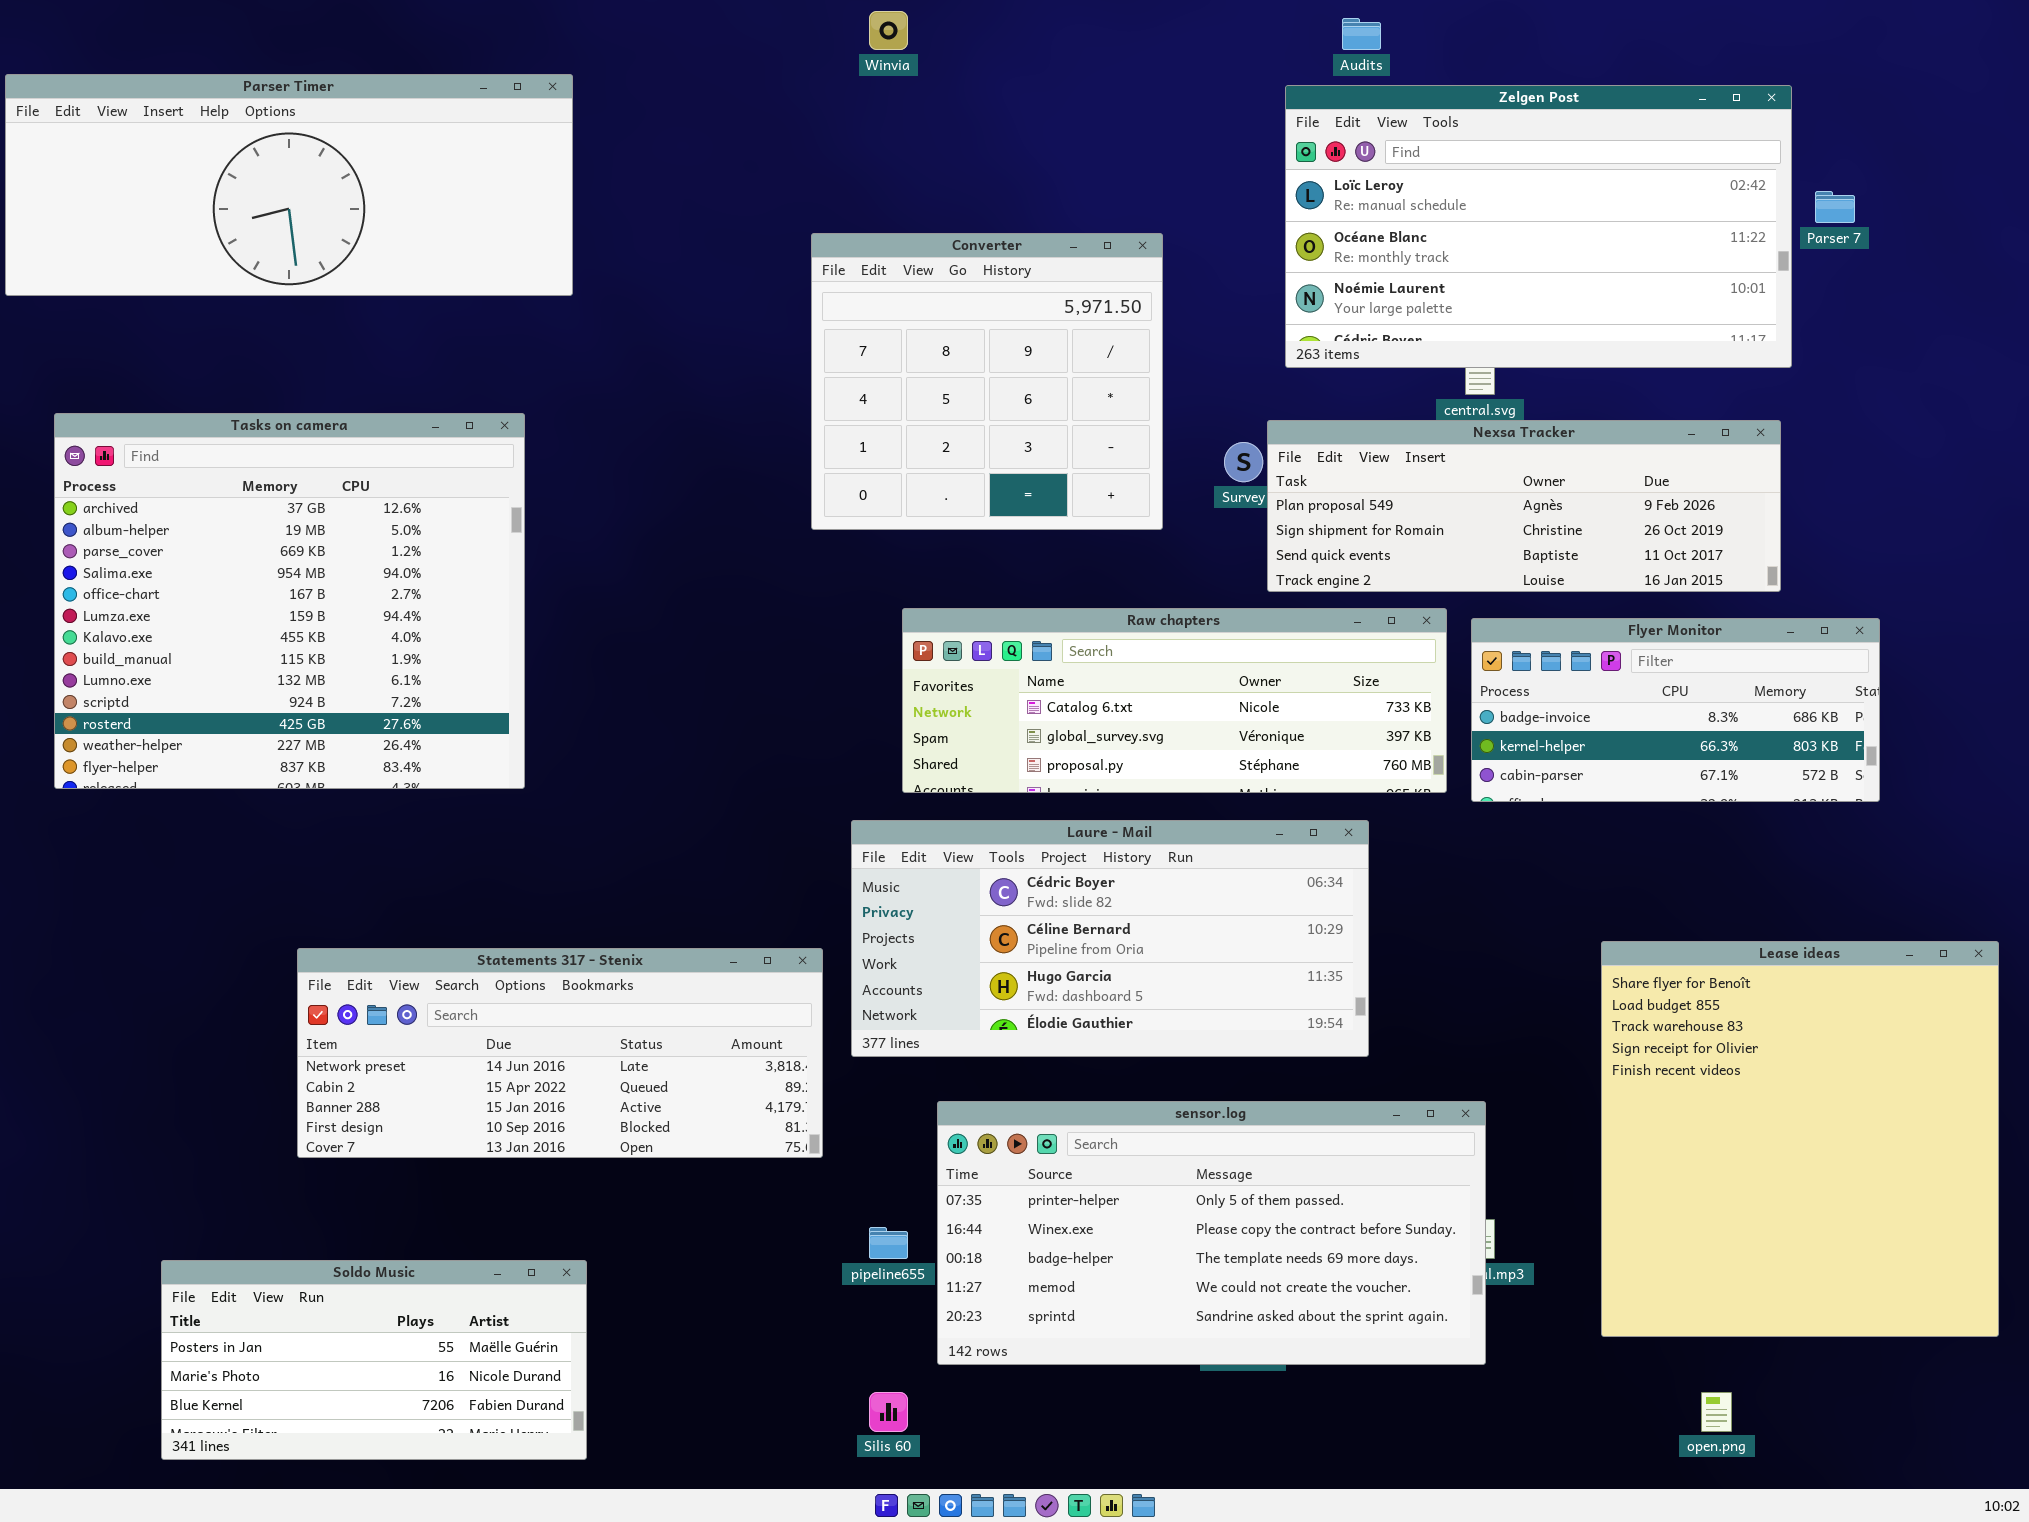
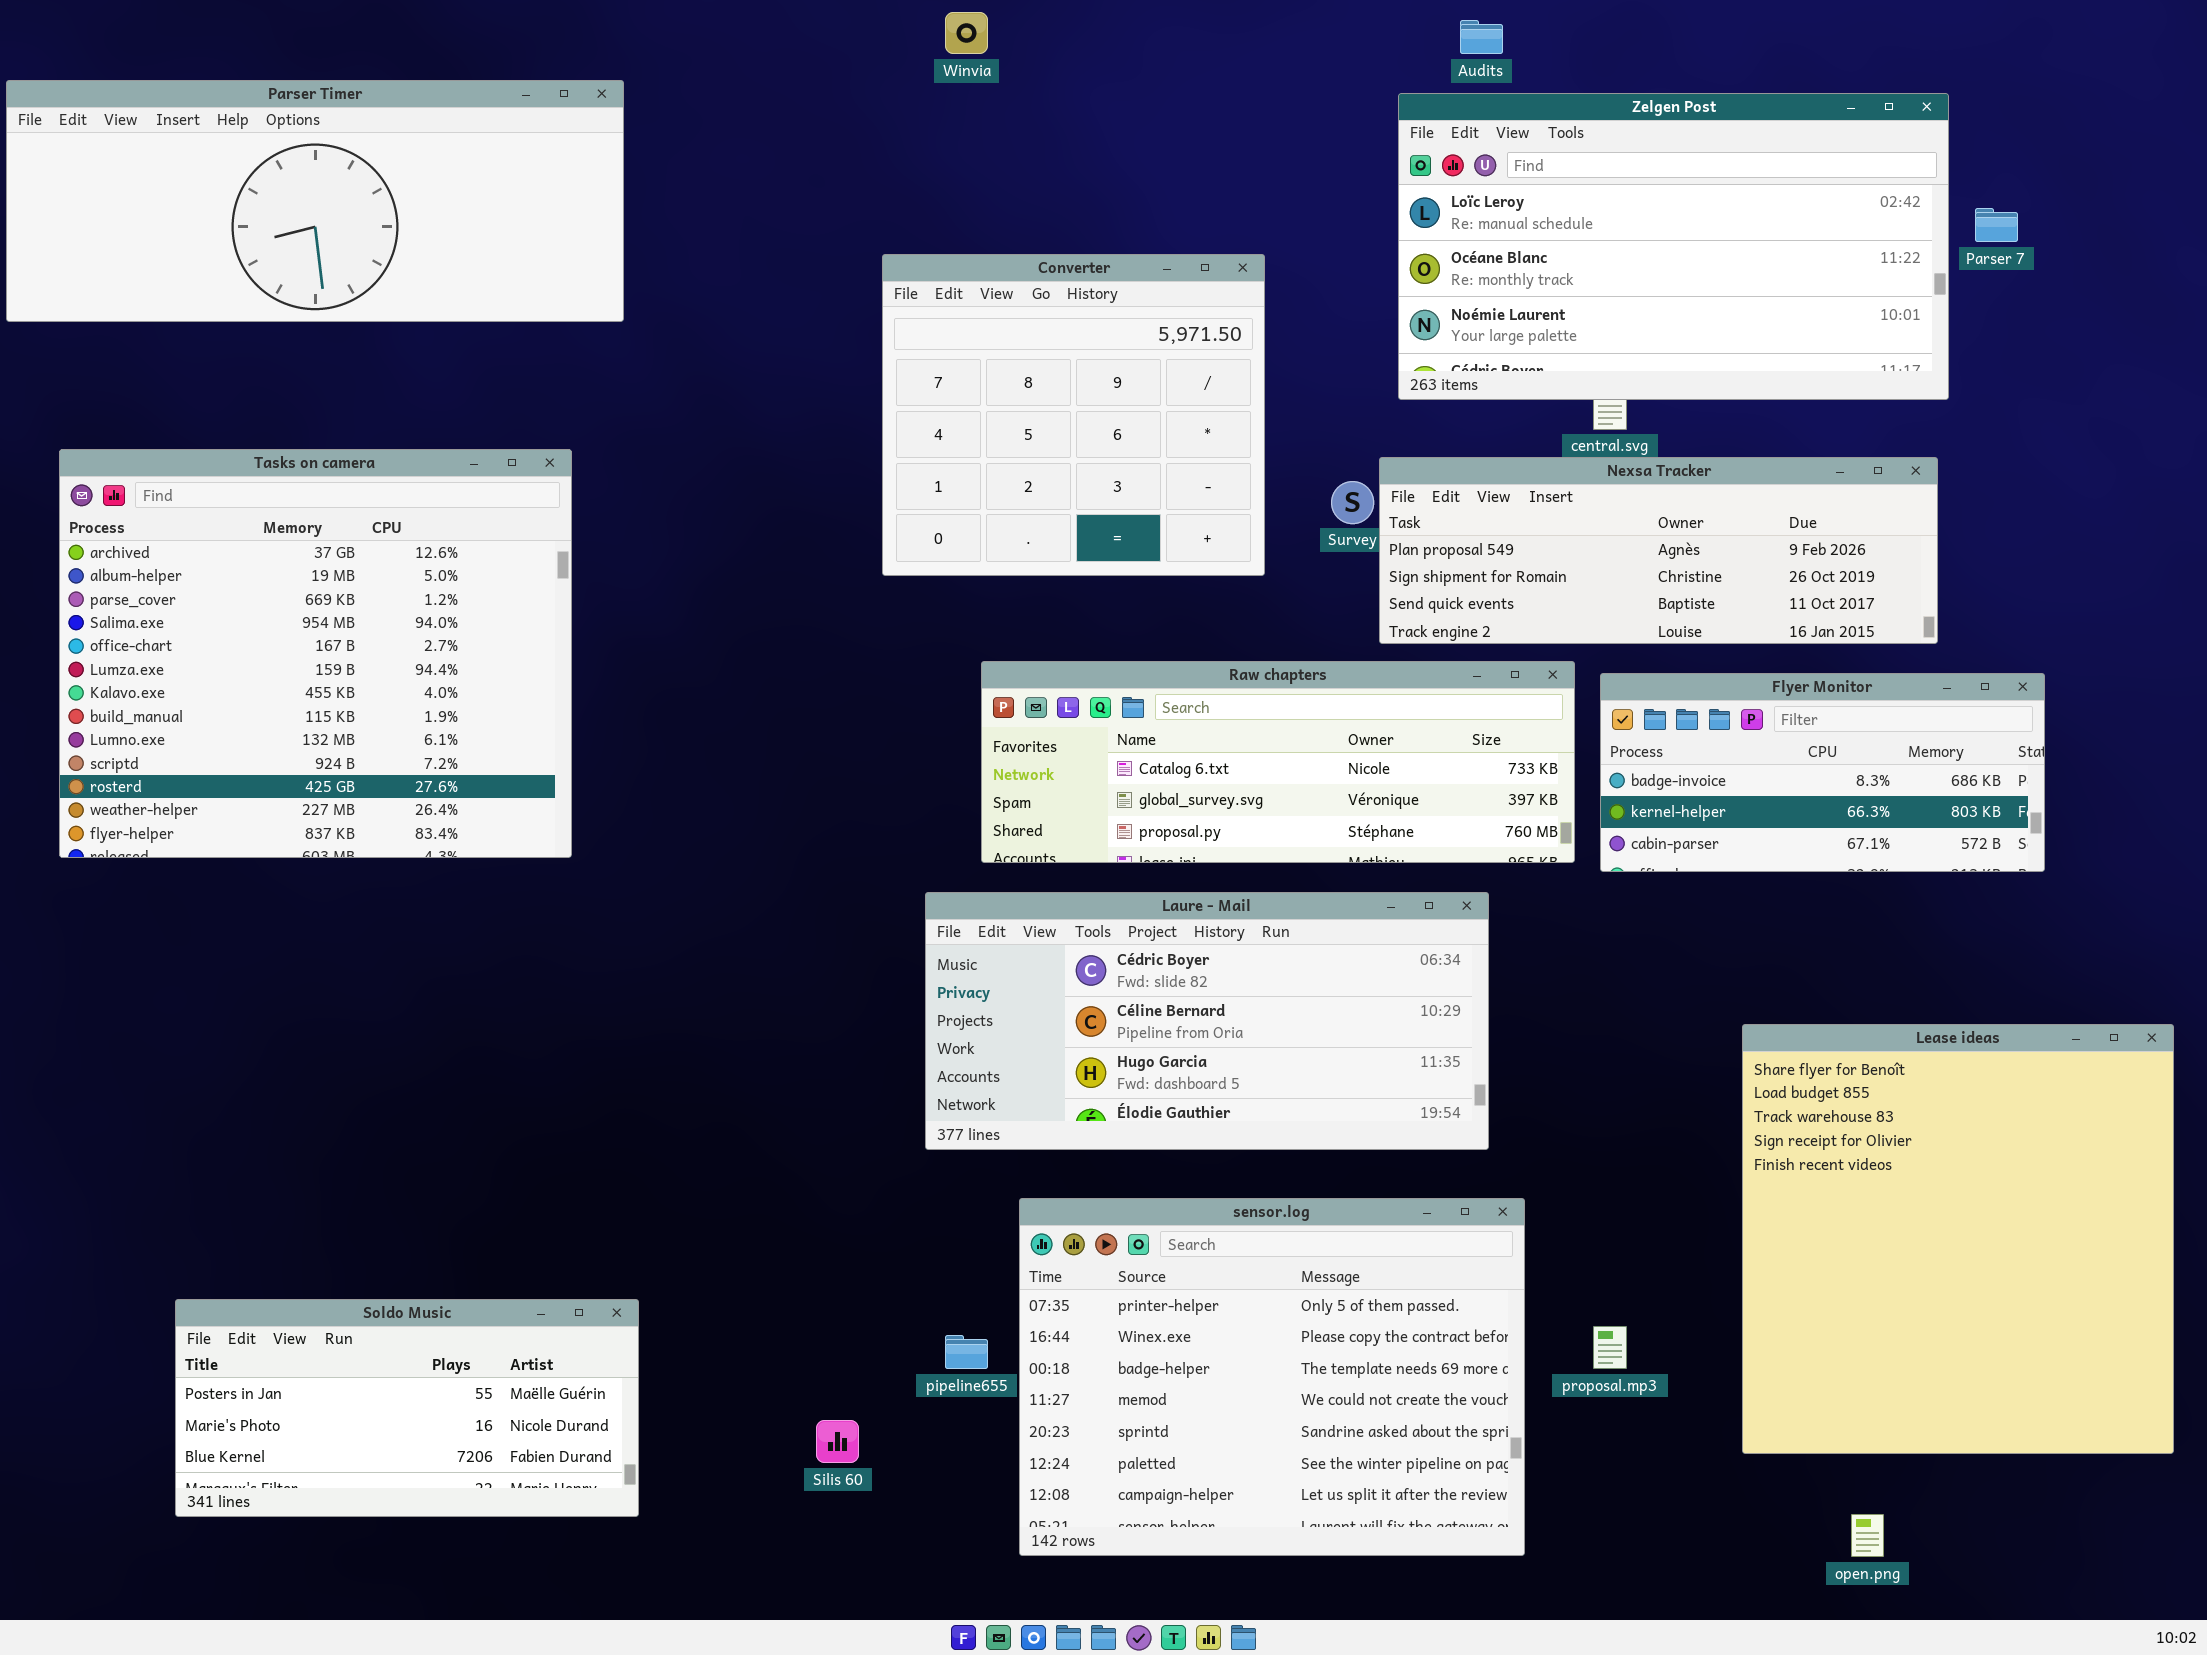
Statements 317 - Stenix: [297,948,823,1158] -> none, closed
sensor.log: [937,1101,1486,1365] -> [1019,1198,1525,1556], resized
Soldo Music: [161,1260,587,1460] -> [175,1299,639,1517], moved
Silis 60: [869,1392,908,1432] -> [816,1420,859,1463], moved

